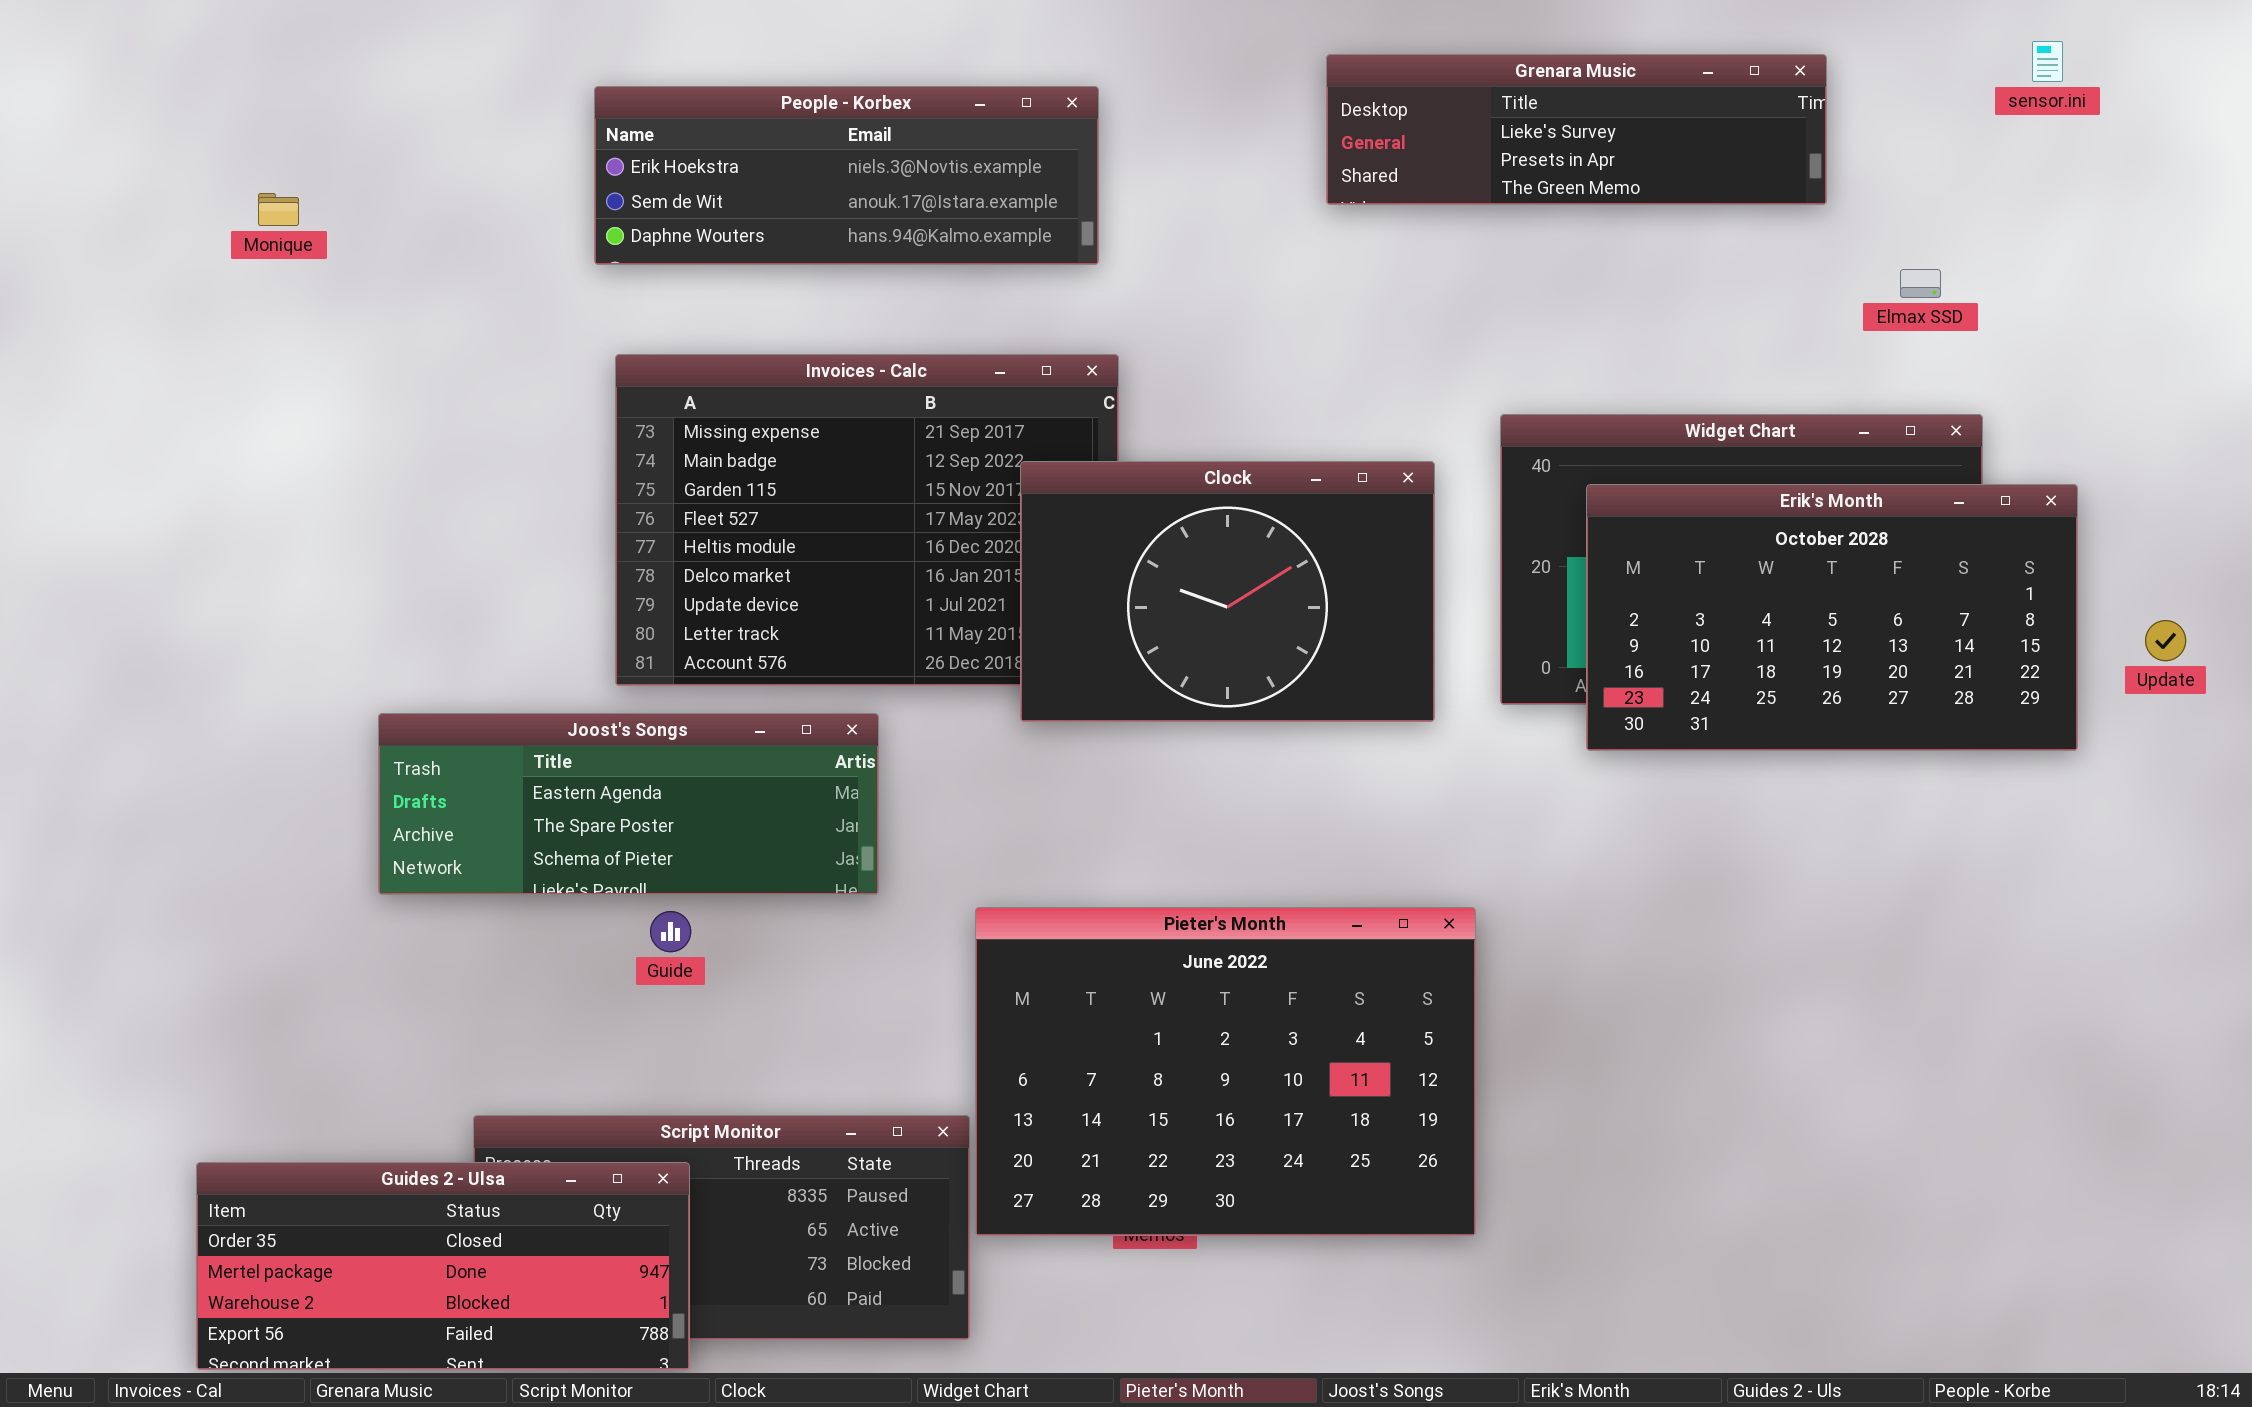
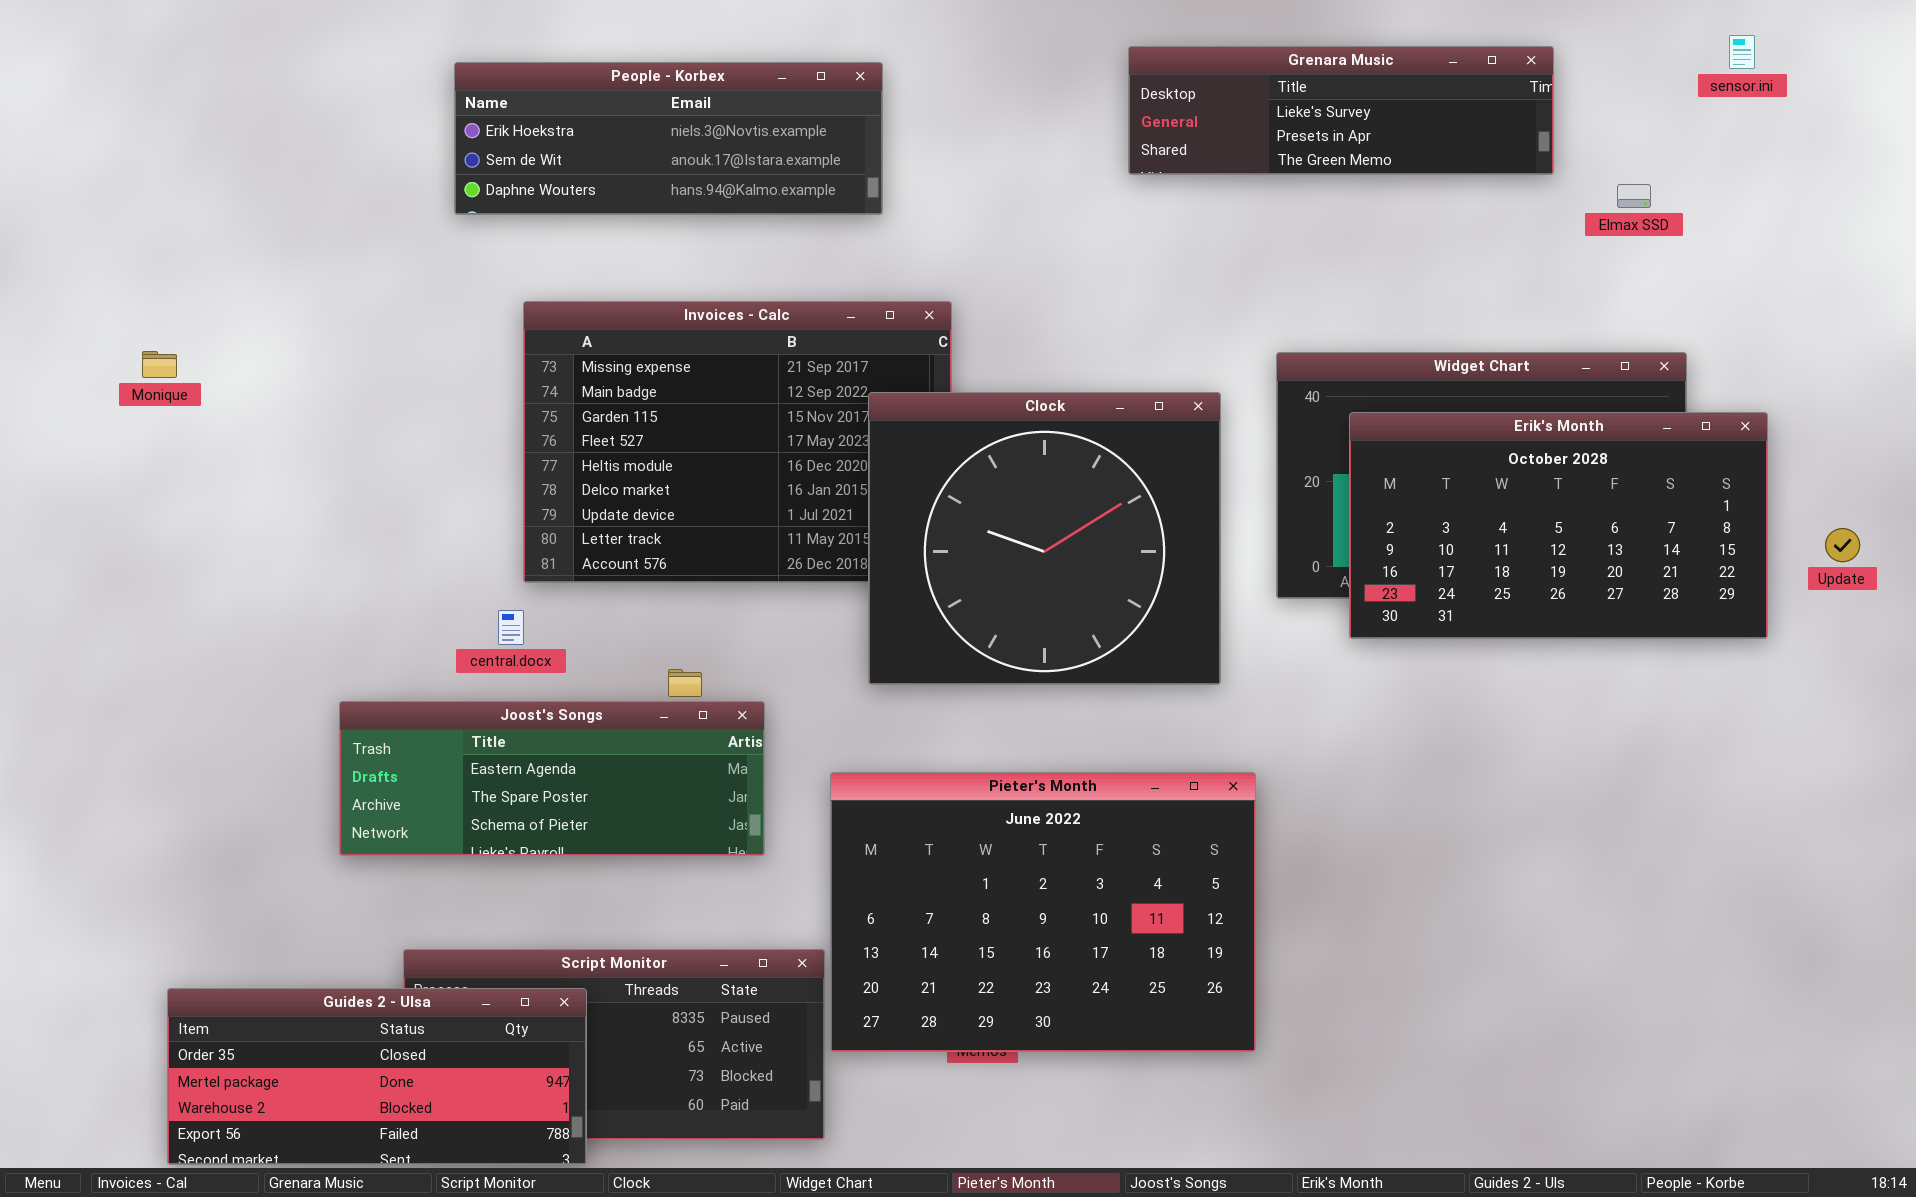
People - Korbex: [594,86,1099,265] -> [454,62,883,215], moved
Monique: [258,193,299,226] -> [142,351,177,378], moved
Elmax SSD: [1900,269,1941,298] -> [1617,184,1651,208], moved
Clock: [1020,461,1435,722] -> [868,392,1221,685], resized
Joost's Songs: [378,713,879,895] -> [339,701,765,856], moved

